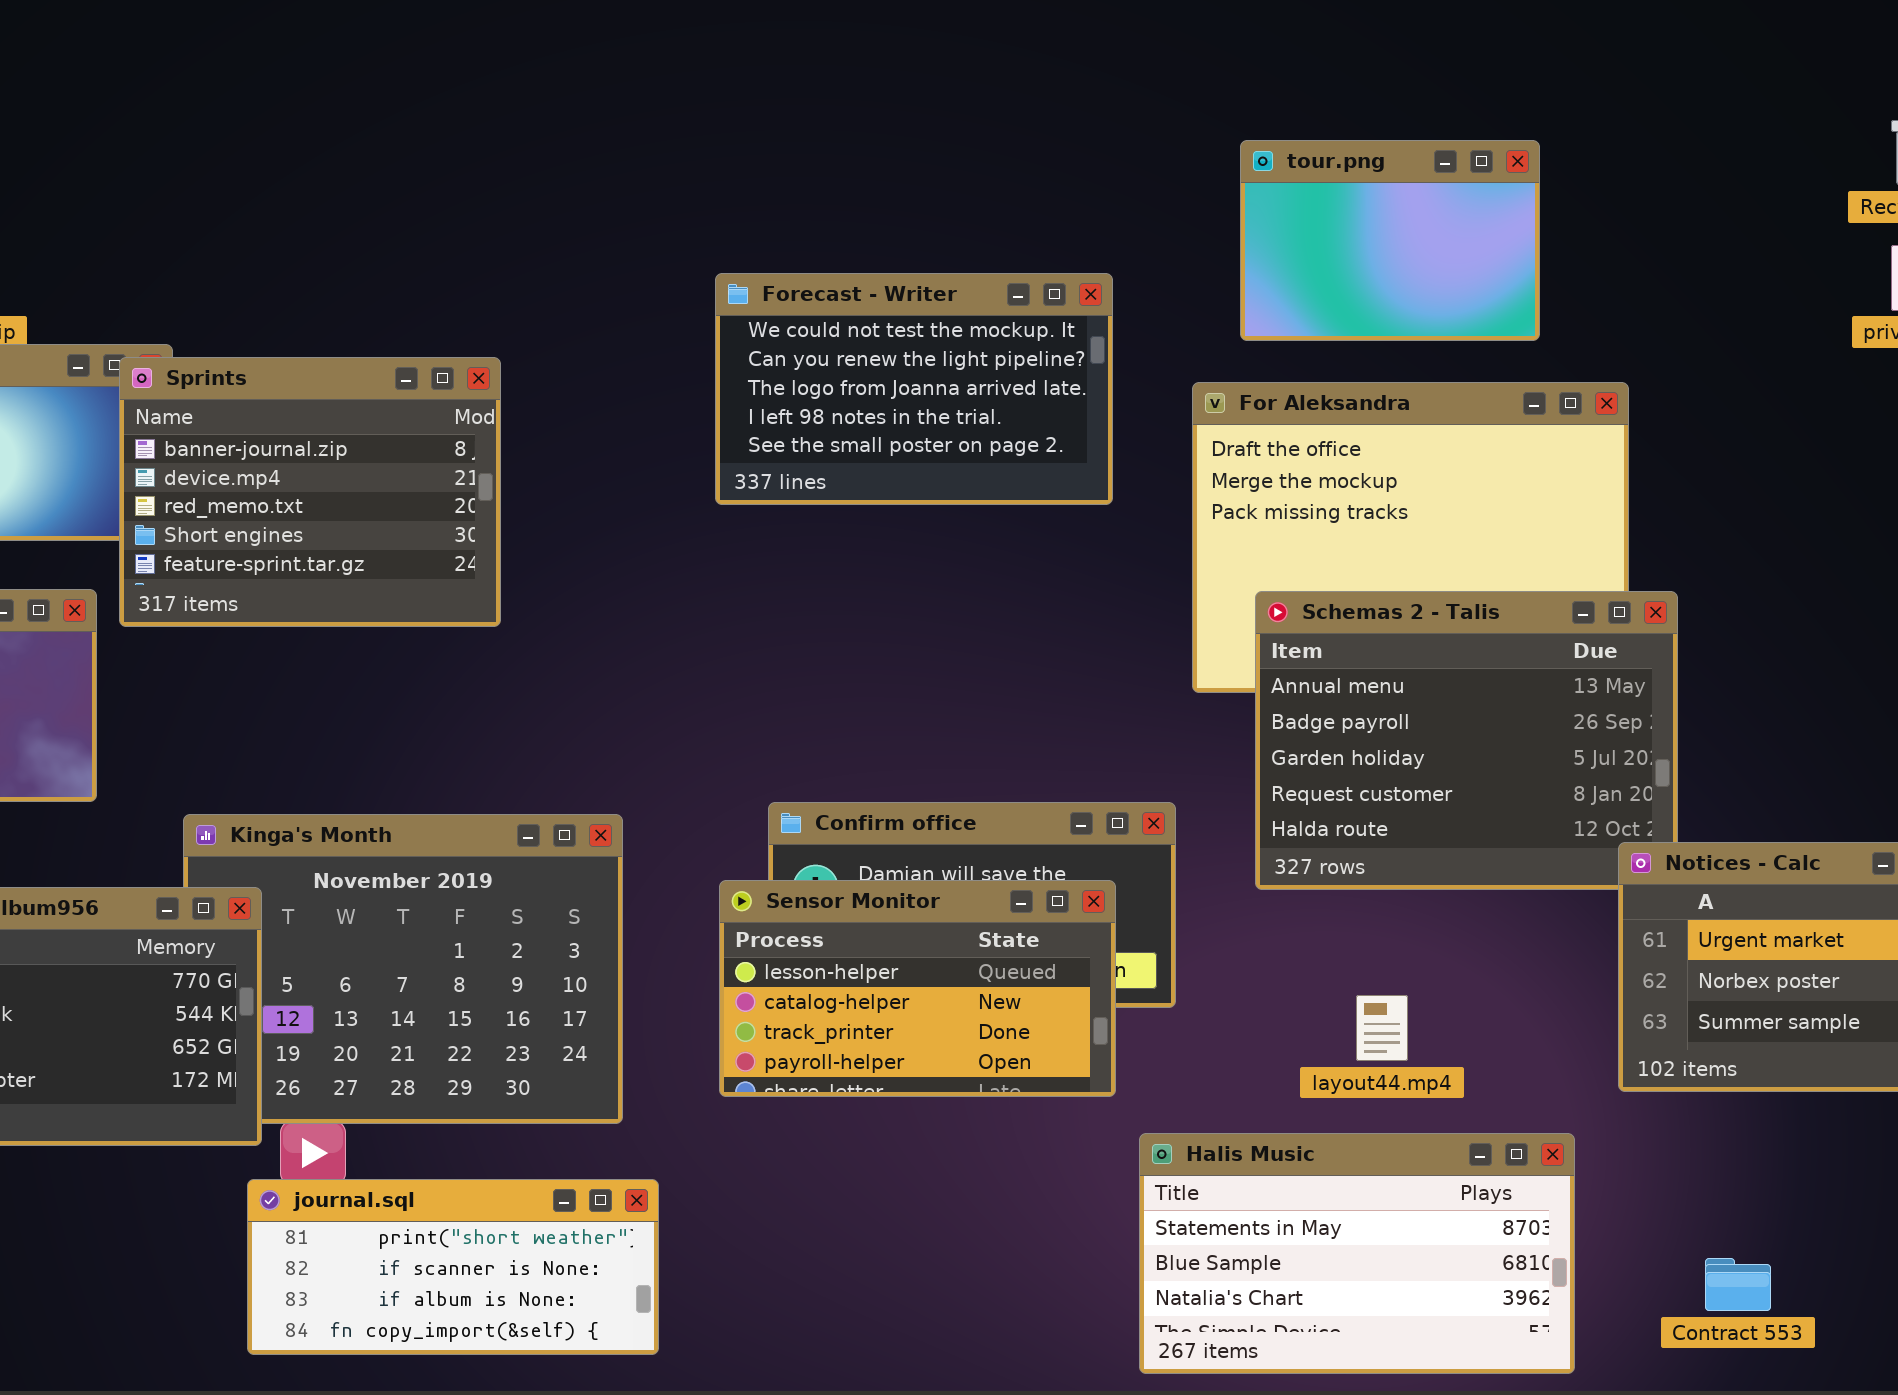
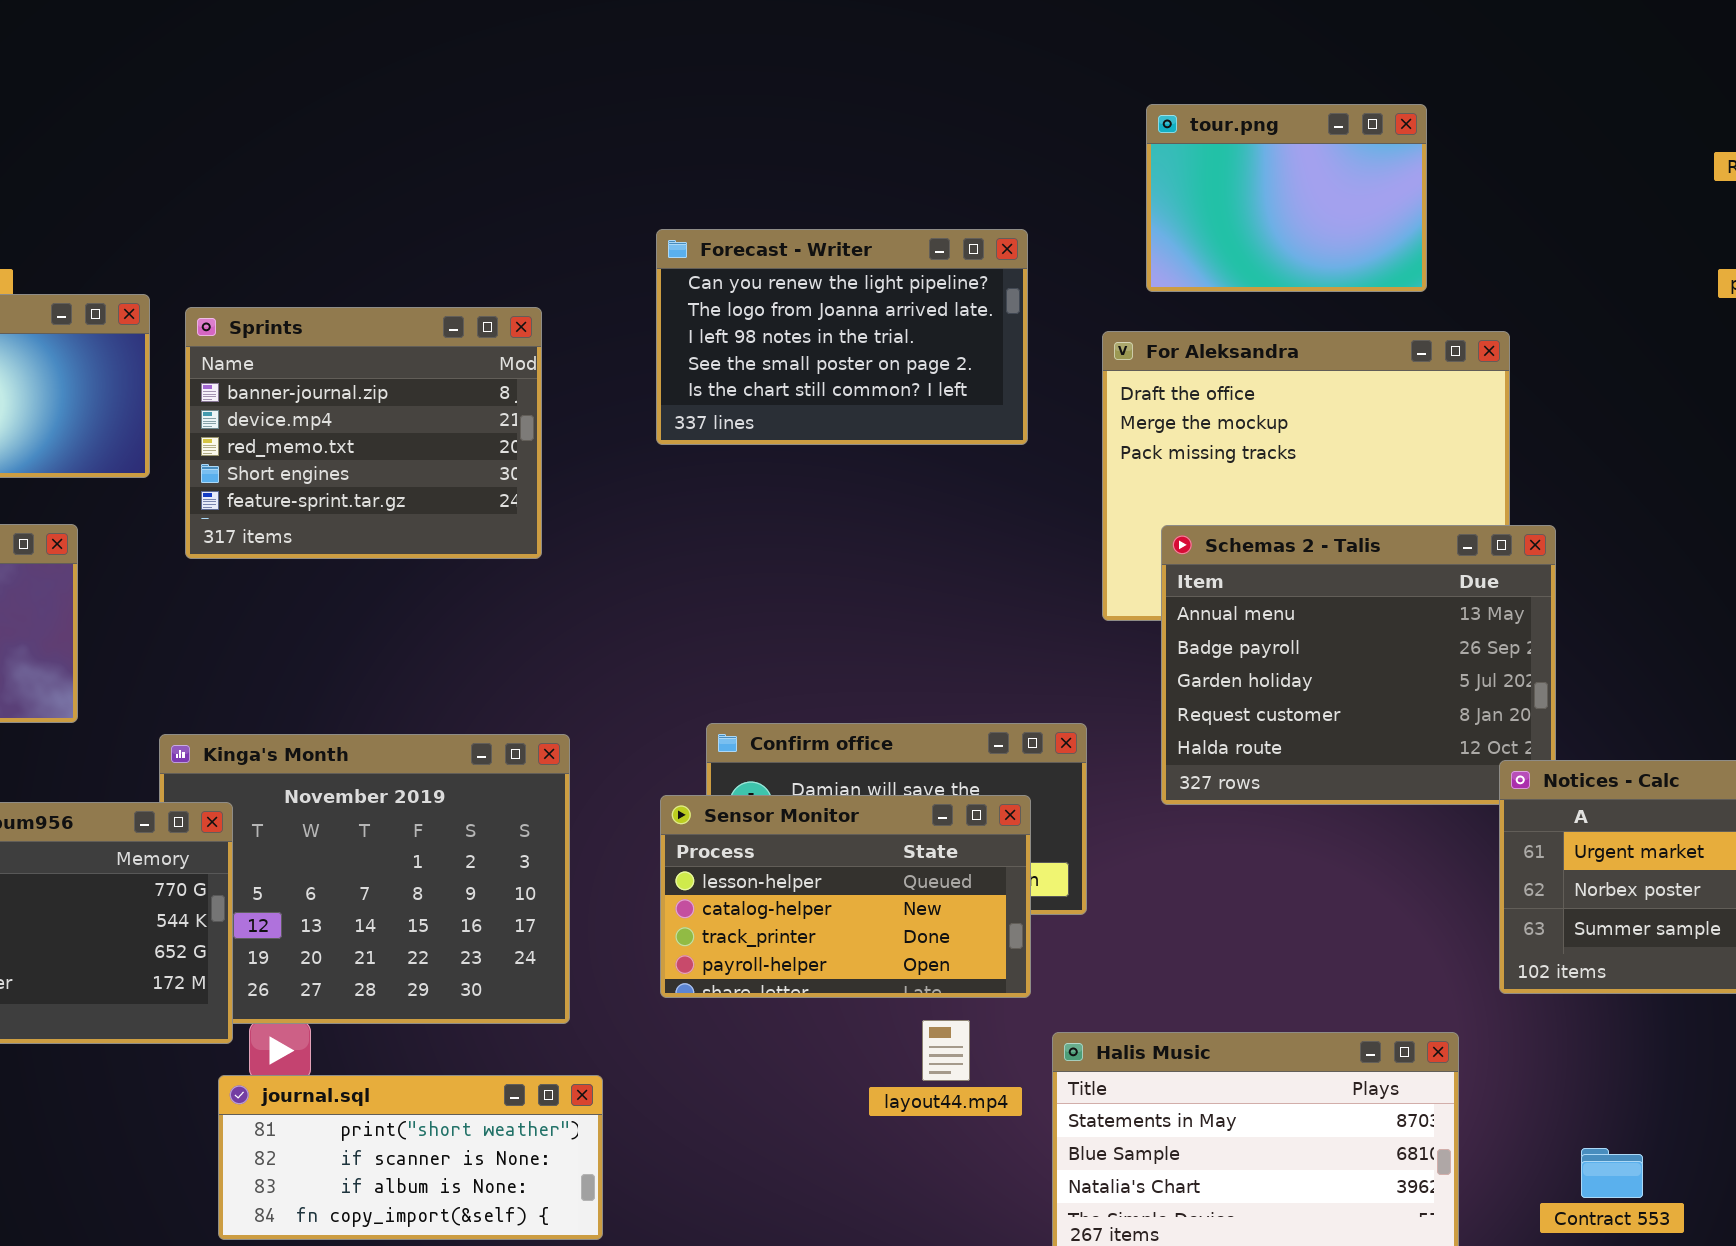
Forecast - Writer: [715,273,1113,505] -> [656,229,1028,445], scrolled down 1 row
Sprints: [119,357,501,627] -> [185,307,542,559], moved
layout44.mp4: [1356,995,1408,1061] -> [922,1020,970,1081], moved

